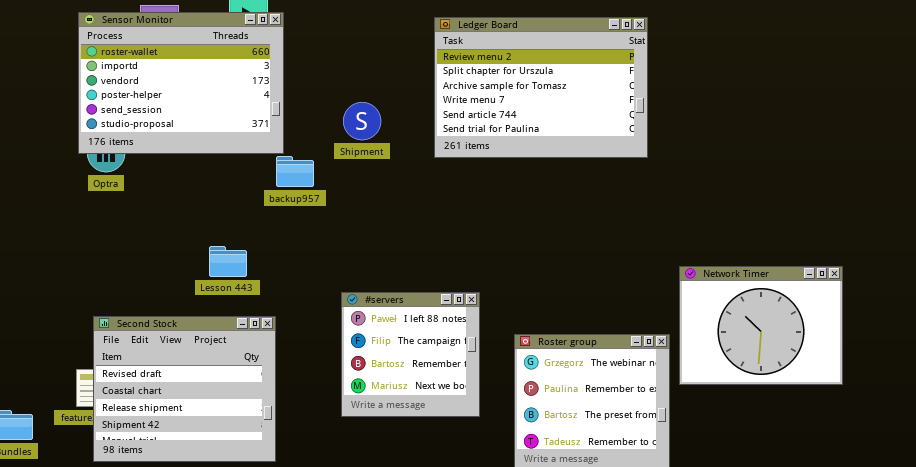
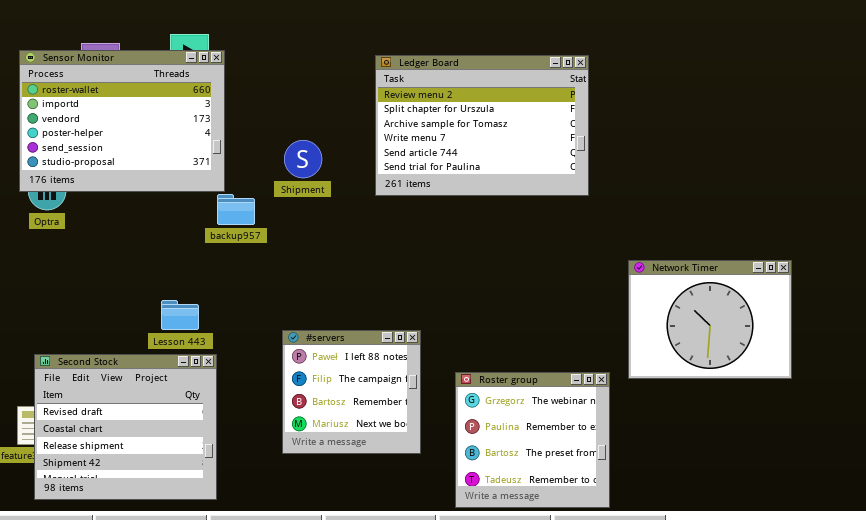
Lesson 443: [209,246,247,277] -> [161,300,199,330], moved
Network Timer: [679,266,843,385] -> [628,260,792,379], moved

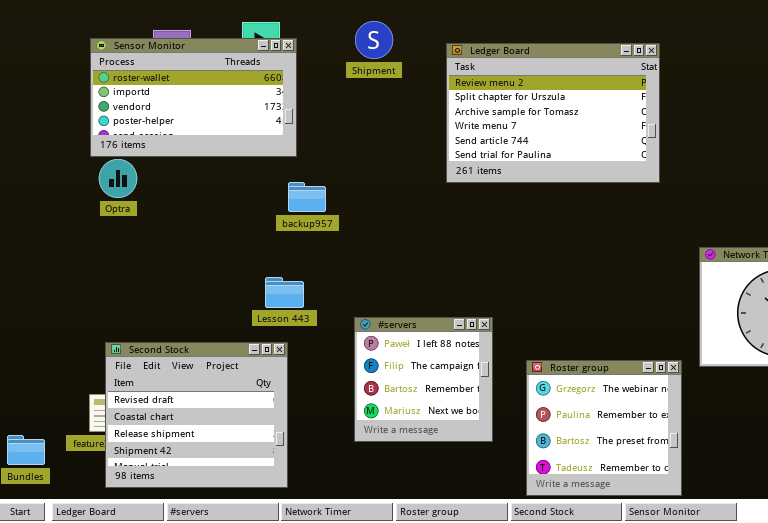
Sensor Monitor: [19,50,225,192] -> [90,38,297,157], resized
Shipment: [284,140,322,178] -> [355,21,393,59], moved
Lesson 443: [161,300,199,330] -> [265,277,304,308], moved

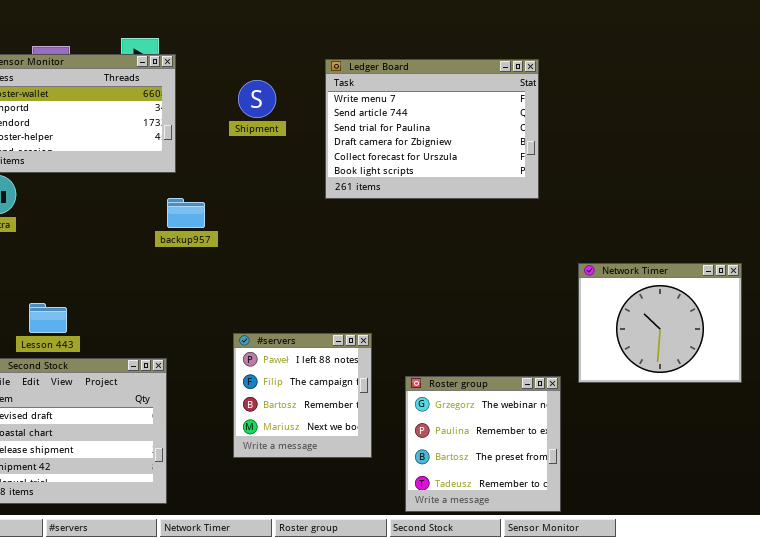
Shipment: [355,21,393,59] -> [238,80,276,118], moved
Ledger Board: [446,43,660,183] -> [325,59,539,199], scrolled down 3 rows
Lesson 443: [265,277,304,308] -> [29,303,67,333], moved

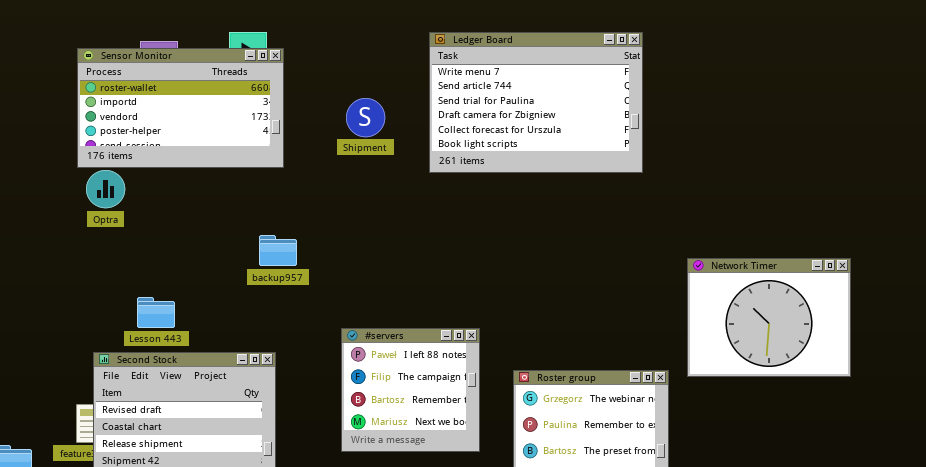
Ledger Board: [325,59,539,199] -> [429,32,643,173], moved
Shipment: [238,80,276,118] -> [346,98,385,137], moved
backup957: [167,198,205,228] -> [259,235,297,266], moved

